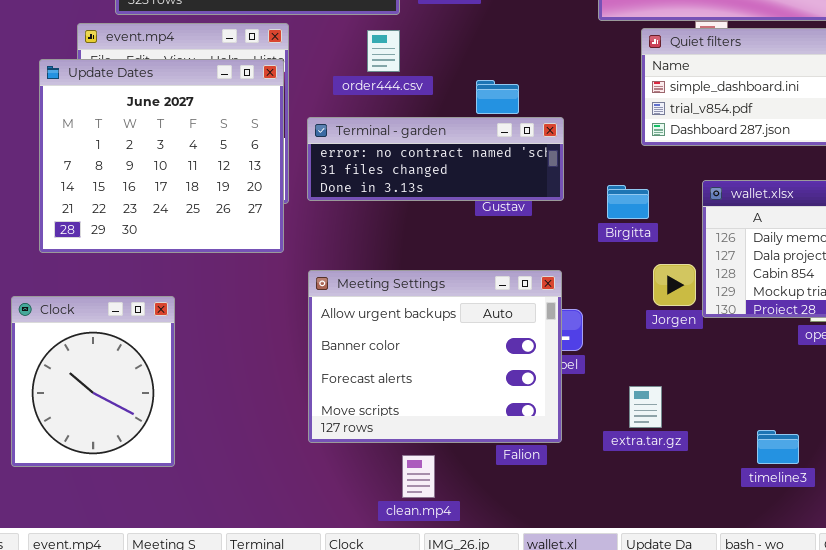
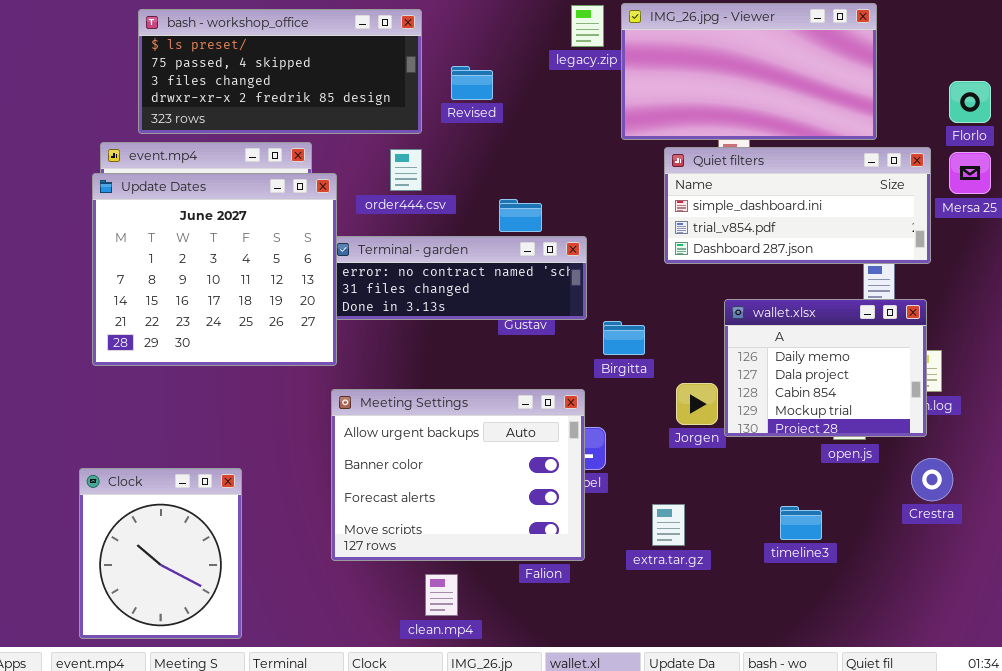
Update Dates: [39,59,284,253] -> [92,173,337,366], moved
Birgitta: [607,185,649,219] -> [603,321,645,355], moved
Clock: [11,296,175,467] -> [79,468,242,639], moved
timeline3: [757,430,799,464] -> [780,506,822,540], moved

